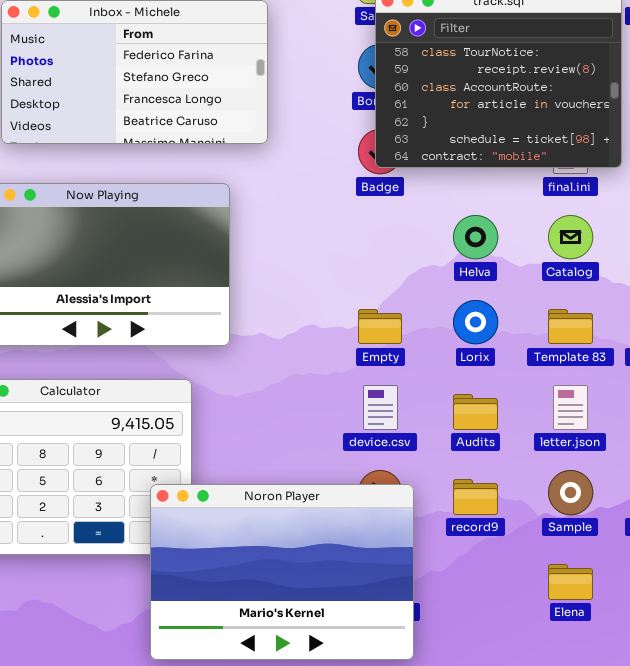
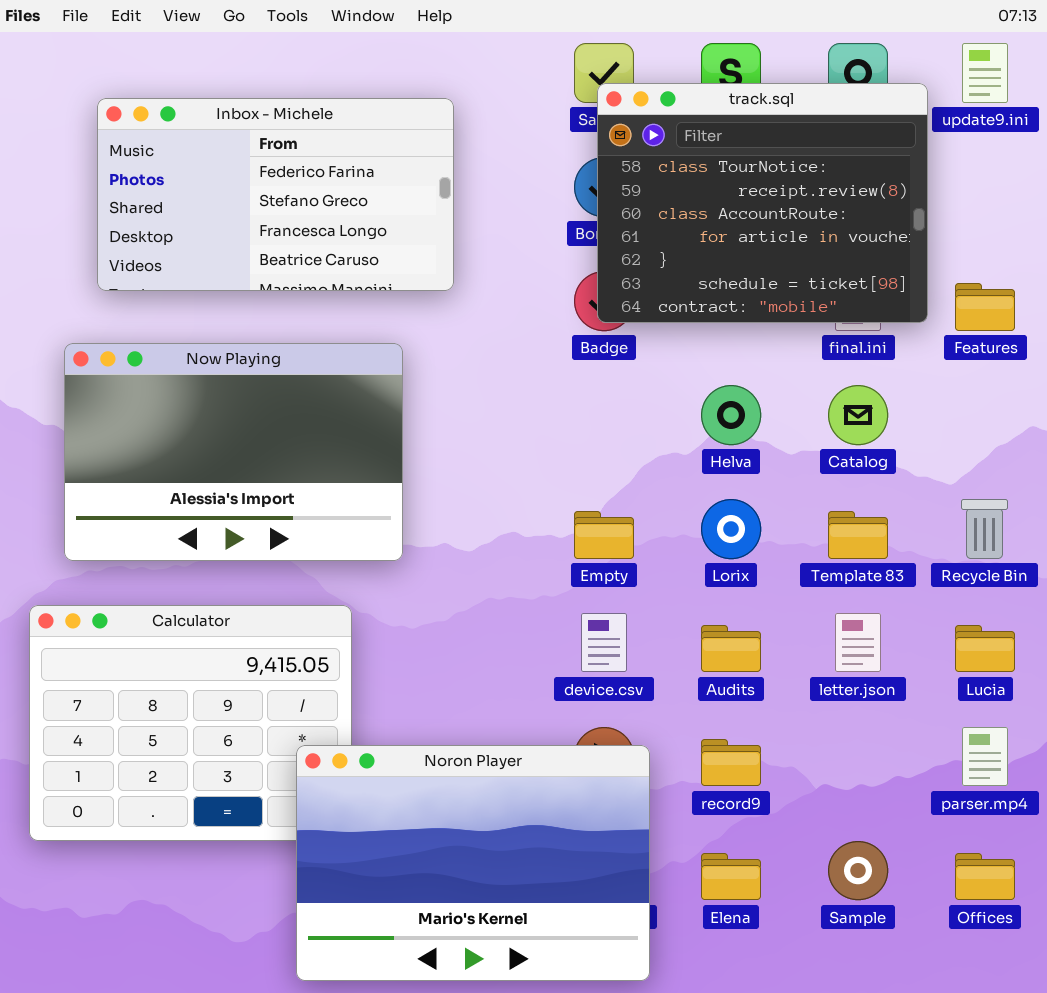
Sample: [548,470,593,515] -> [828,841,888,900], moved
Elena: [548,564,593,600] -> [701,853,761,900], moved

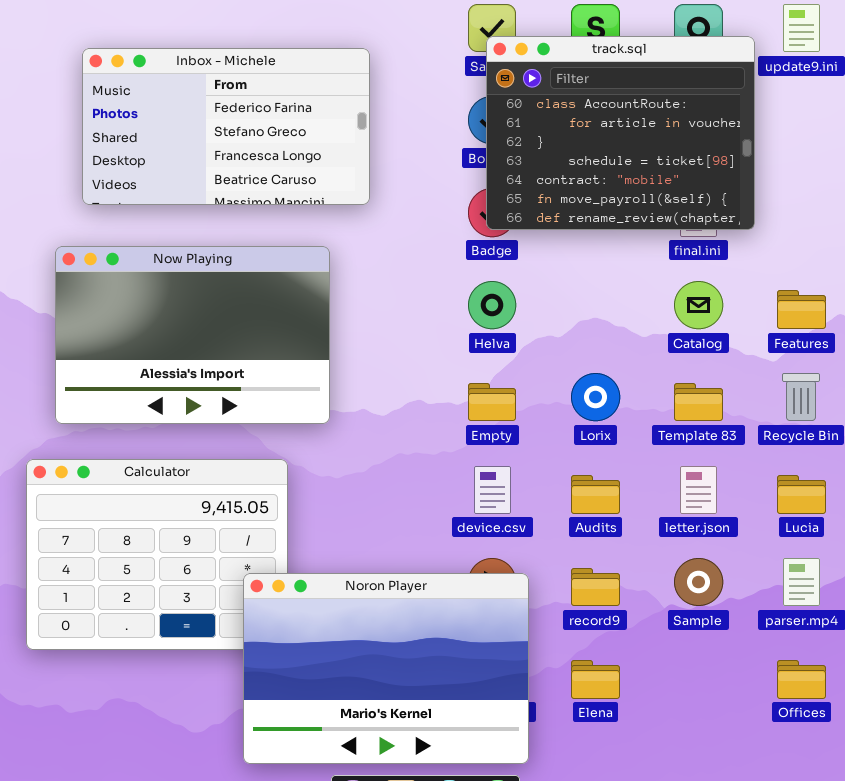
track.sql: [597,83,928,323] -> [486,36,755,230], scrolled down 2 rows
Features: [955,283,1015,331] -> [777,290,826,329], moved
Helva: [701,385,761,445] -> [468,281,516,329], moved
Sample: [828,841,888,900] -> [674,558,723,606], moved

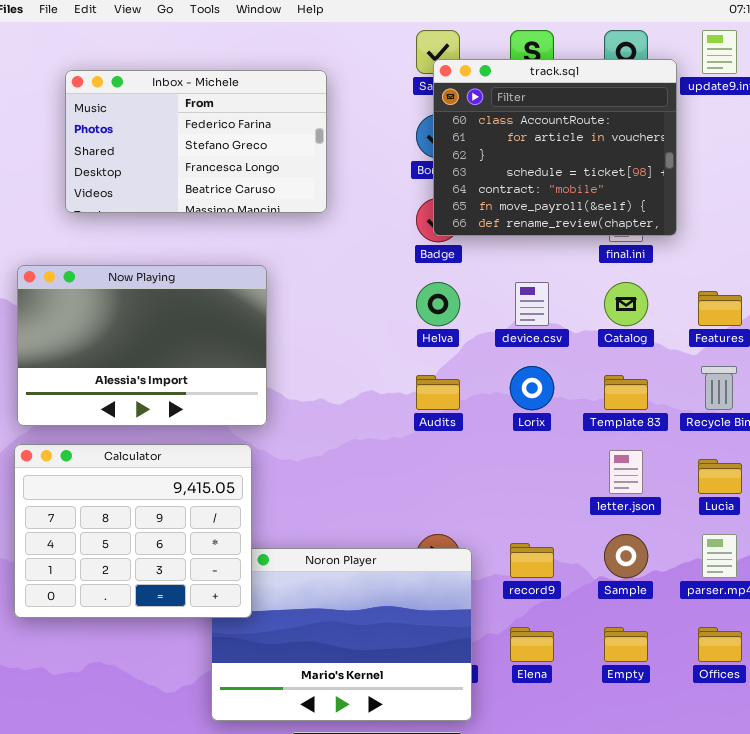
Now Playing: [55,246,330,424] -> [17,265,267,426], moved
Empty: [468,383,516,421] -> [604,627,648,662], moved
Calculator: [26,459,288,650] -> [14,444,252,618], raised
device.csv: [474,466,511,514] -> [515,282,549,326], moved
Audits: [571,475,620,514] -> [416,375,460,410], moved

